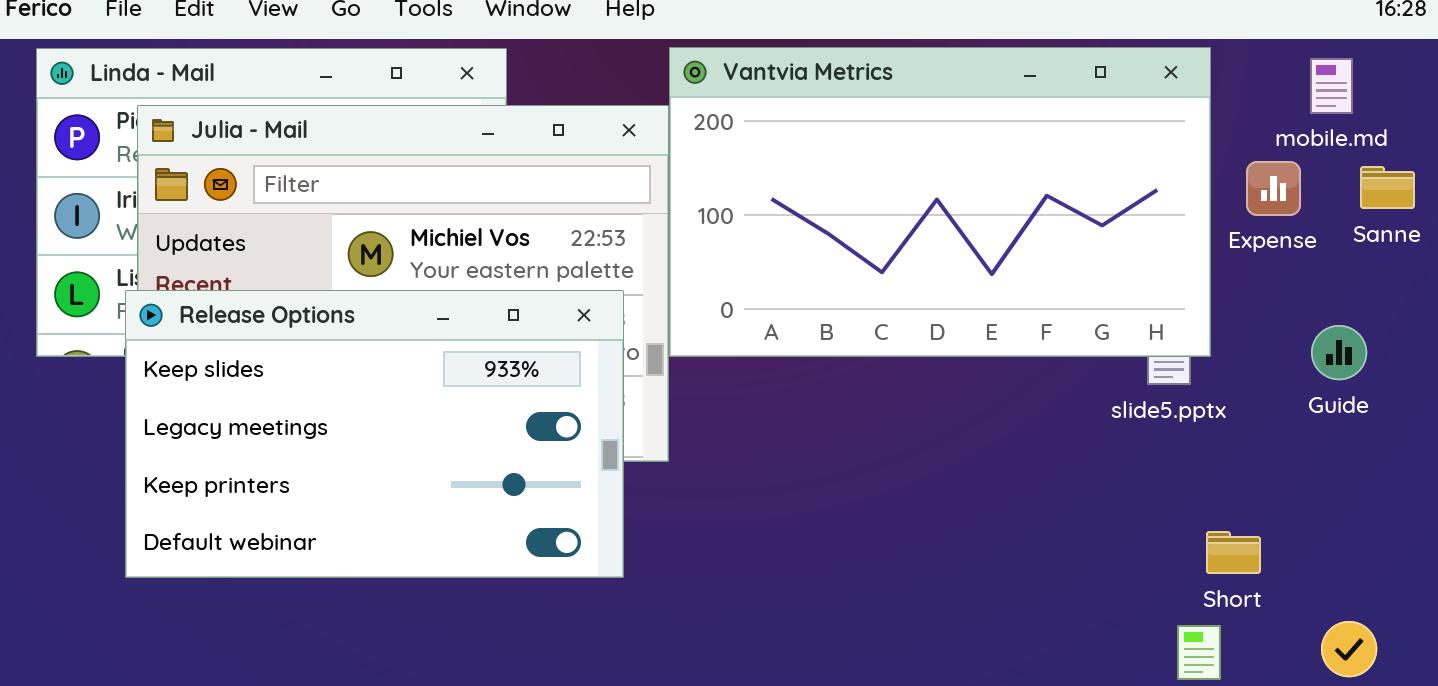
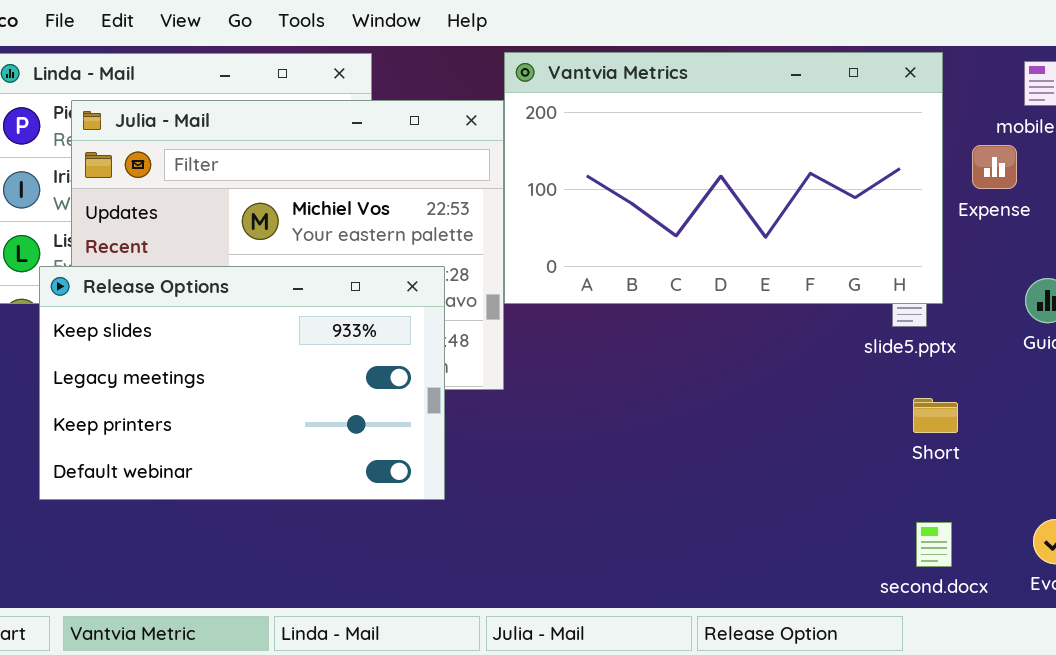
Release Options: [125,290,624,578] -> [39,266,445,500], moved
Short: [1206,531,1261,574] -> [913,398,958,433], moved

